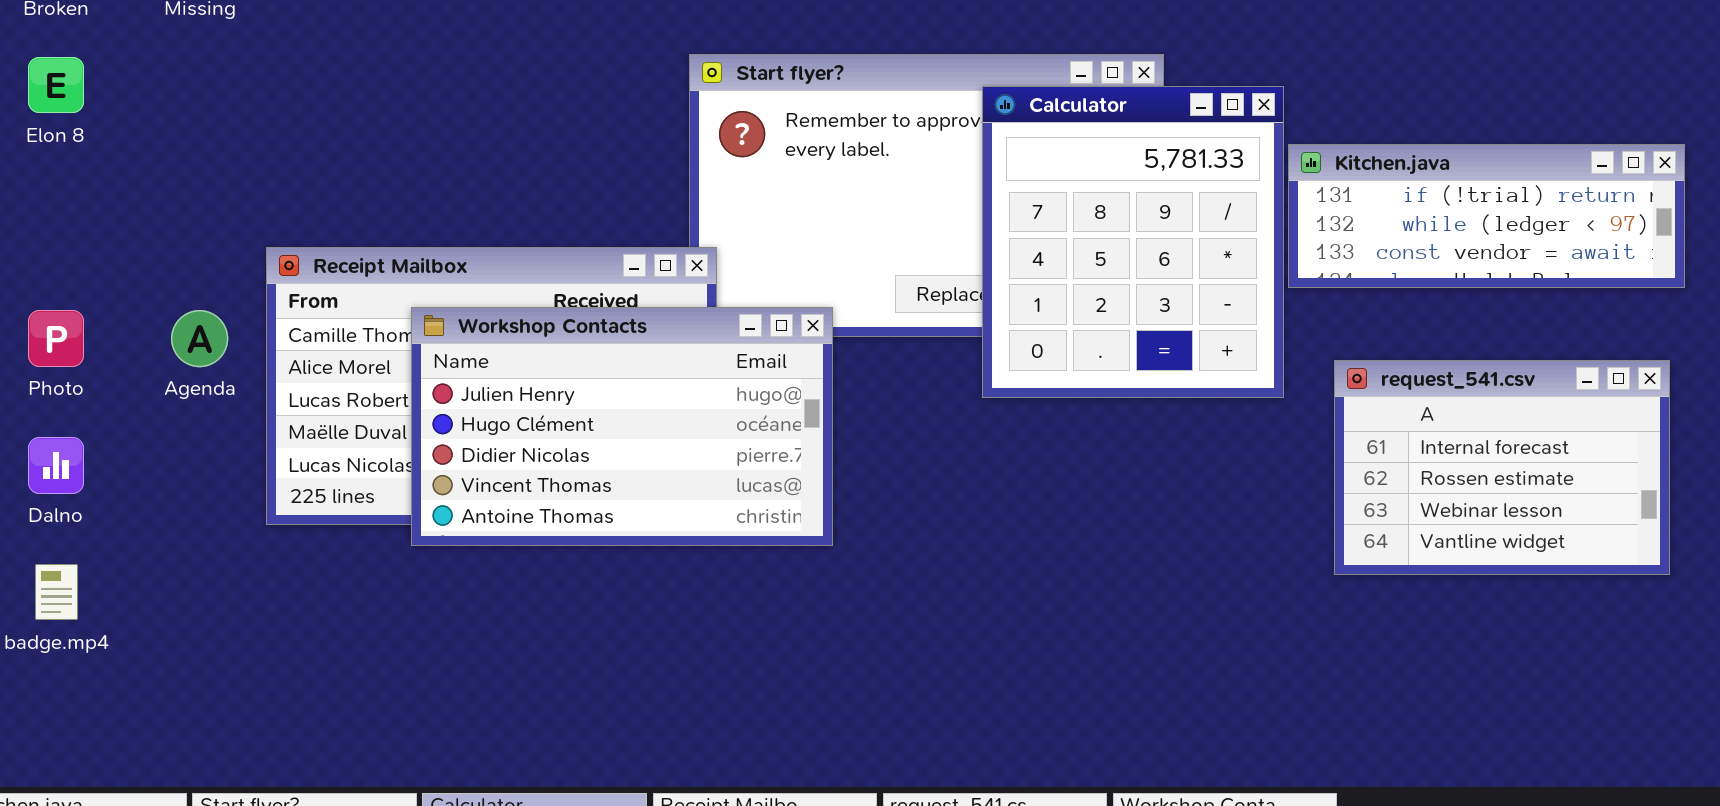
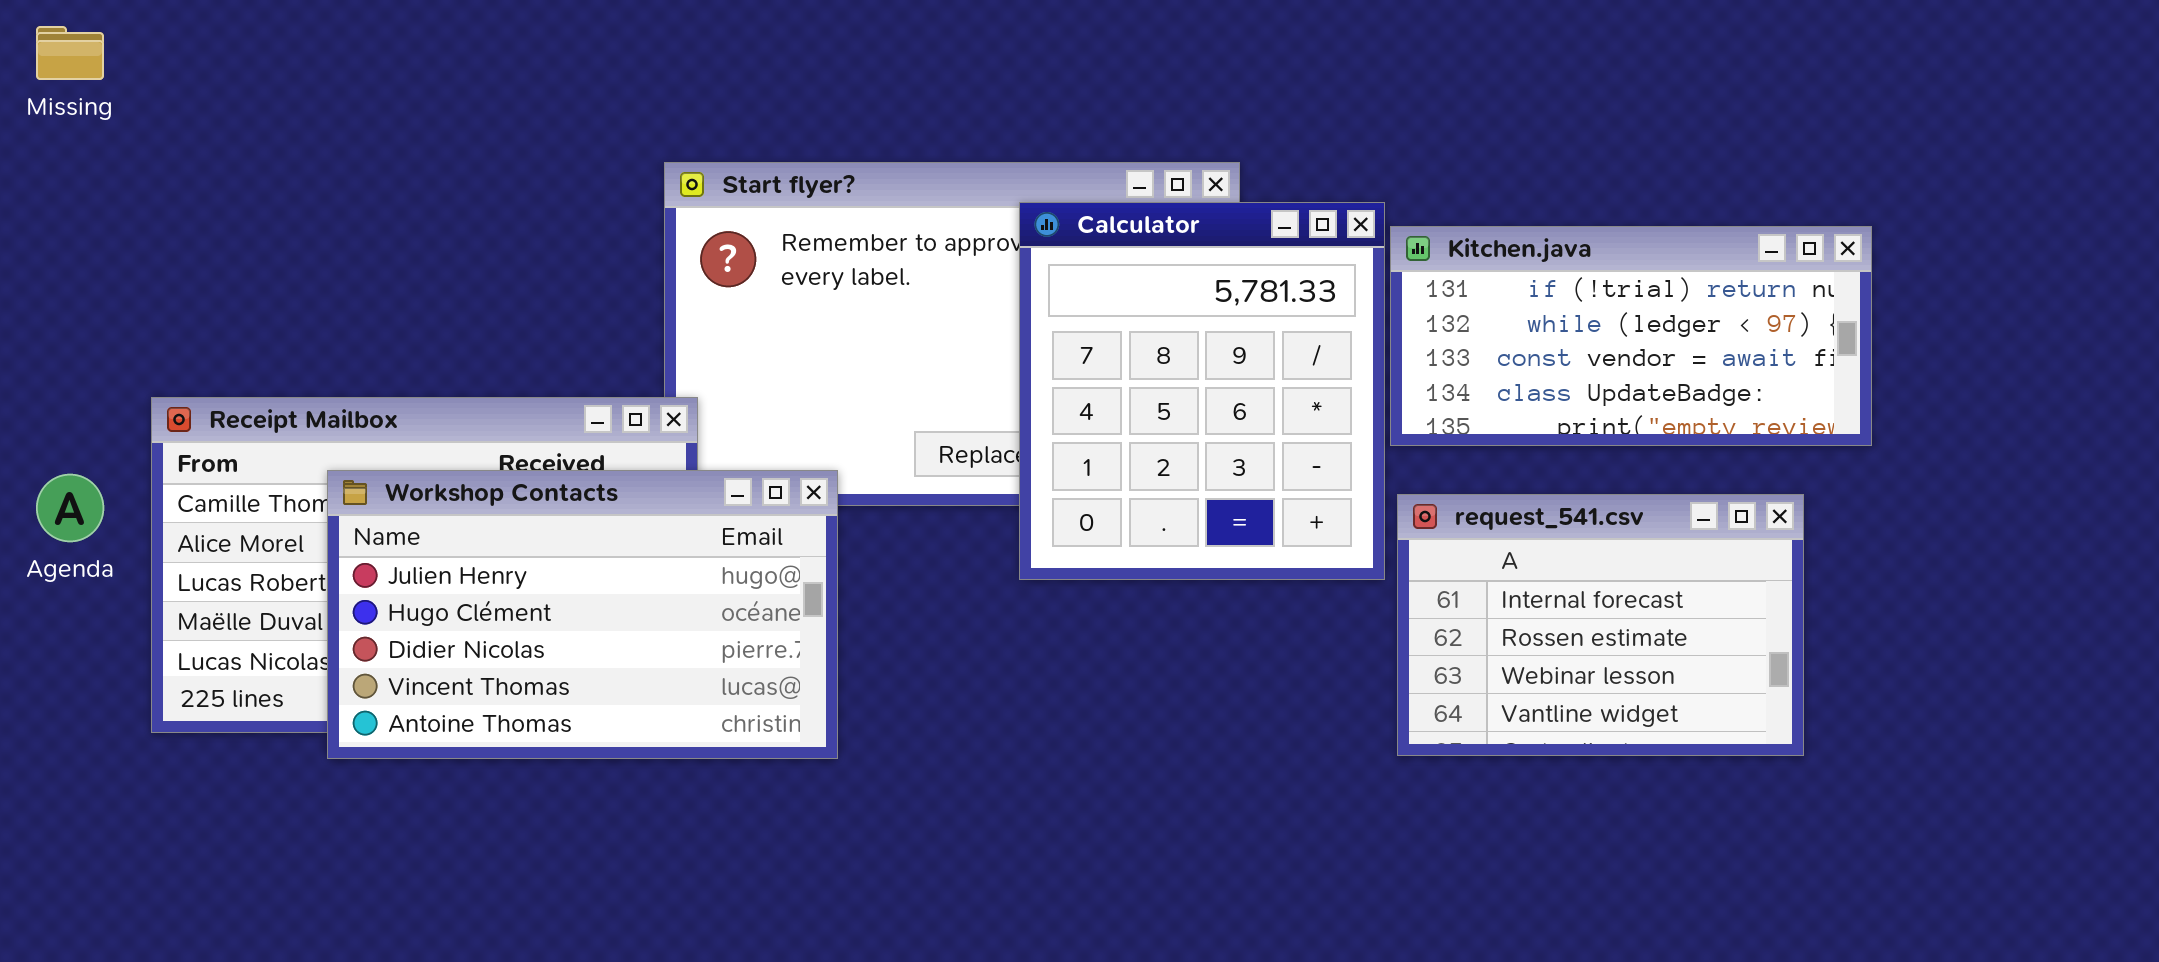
Kitchen.java: [1288,144,1685,288] -> [1390,226,1872,446], resized
request_541.csv: [1334,360,1670,575] -> [1397,494,1804,756], moved

